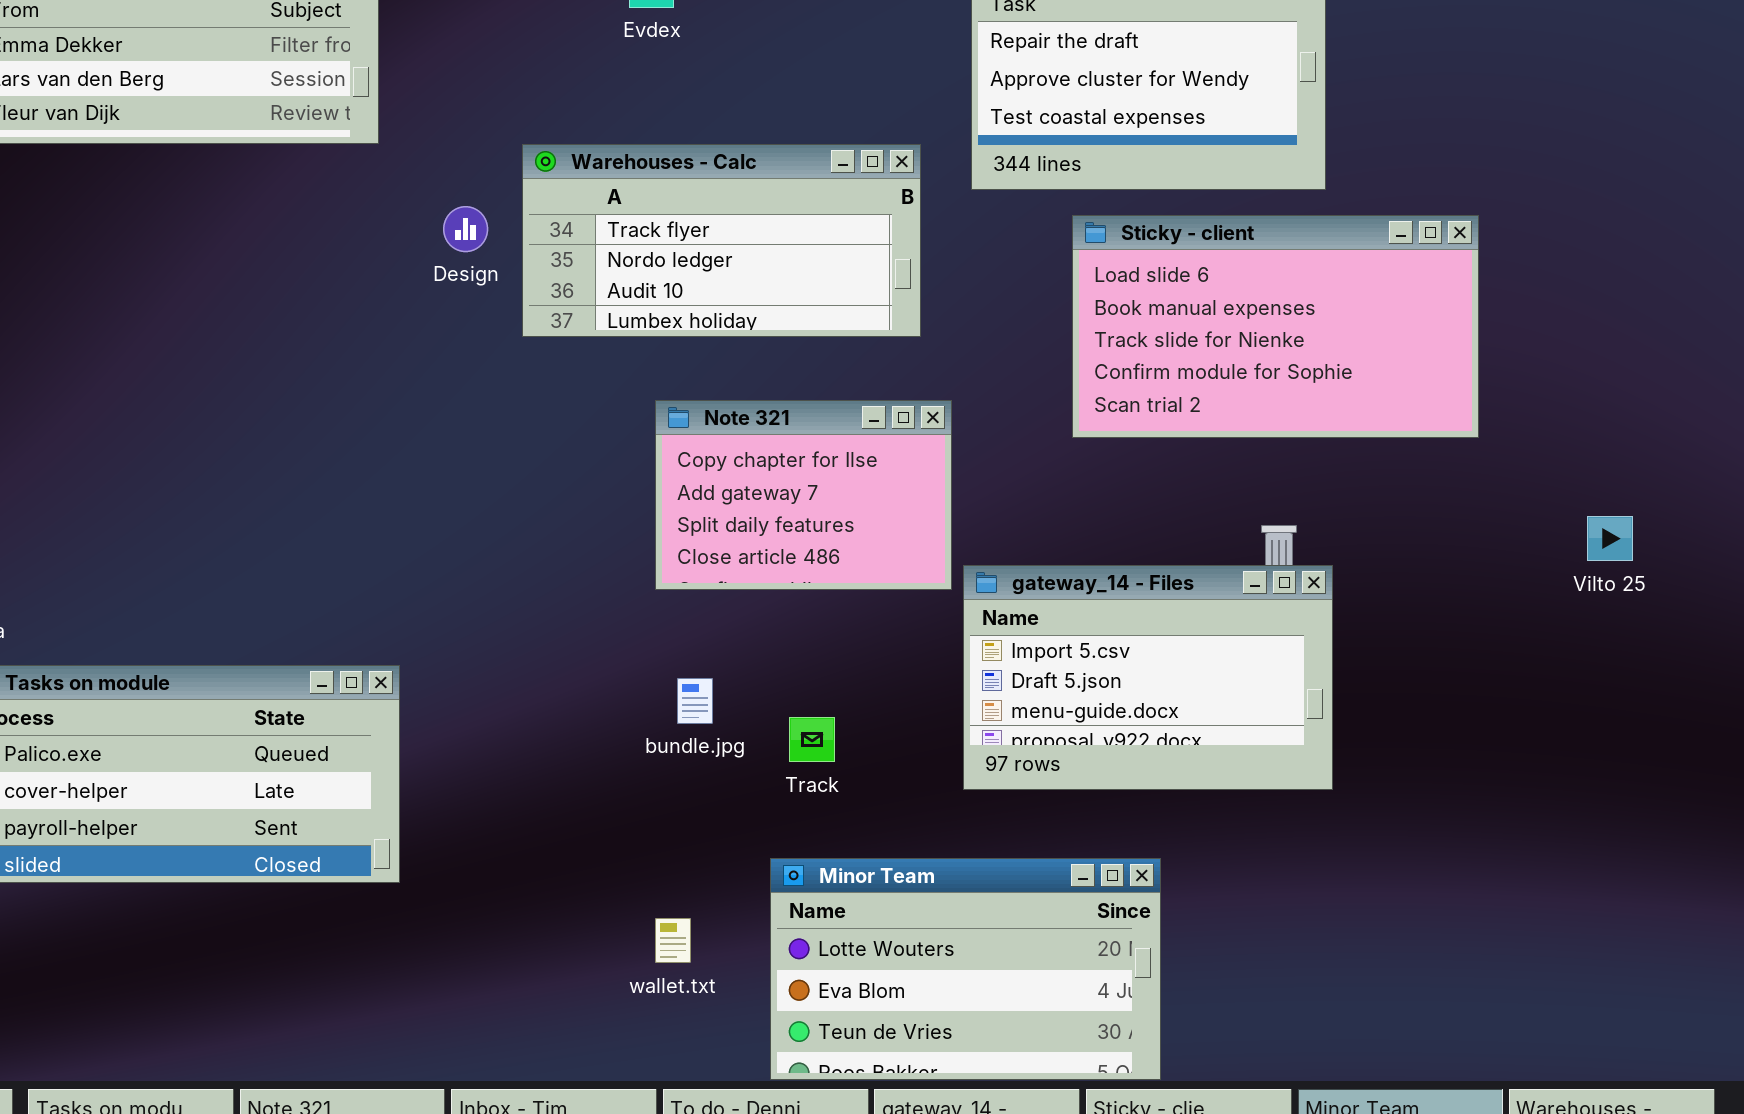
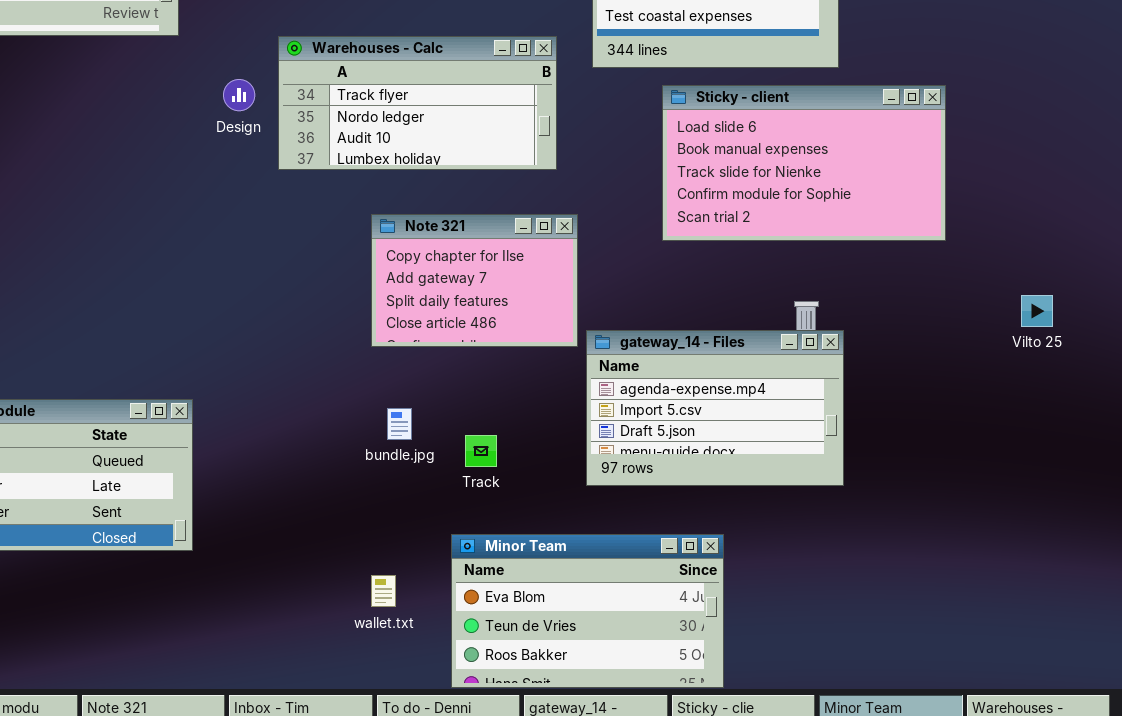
gateway_14 - Files: [963,565,1333,790] -> [586,330,844,486], scrolled up 1 row
Minor Team: [770,858,1161,1080] -> [451,534,724,688], scrolled down 1 row

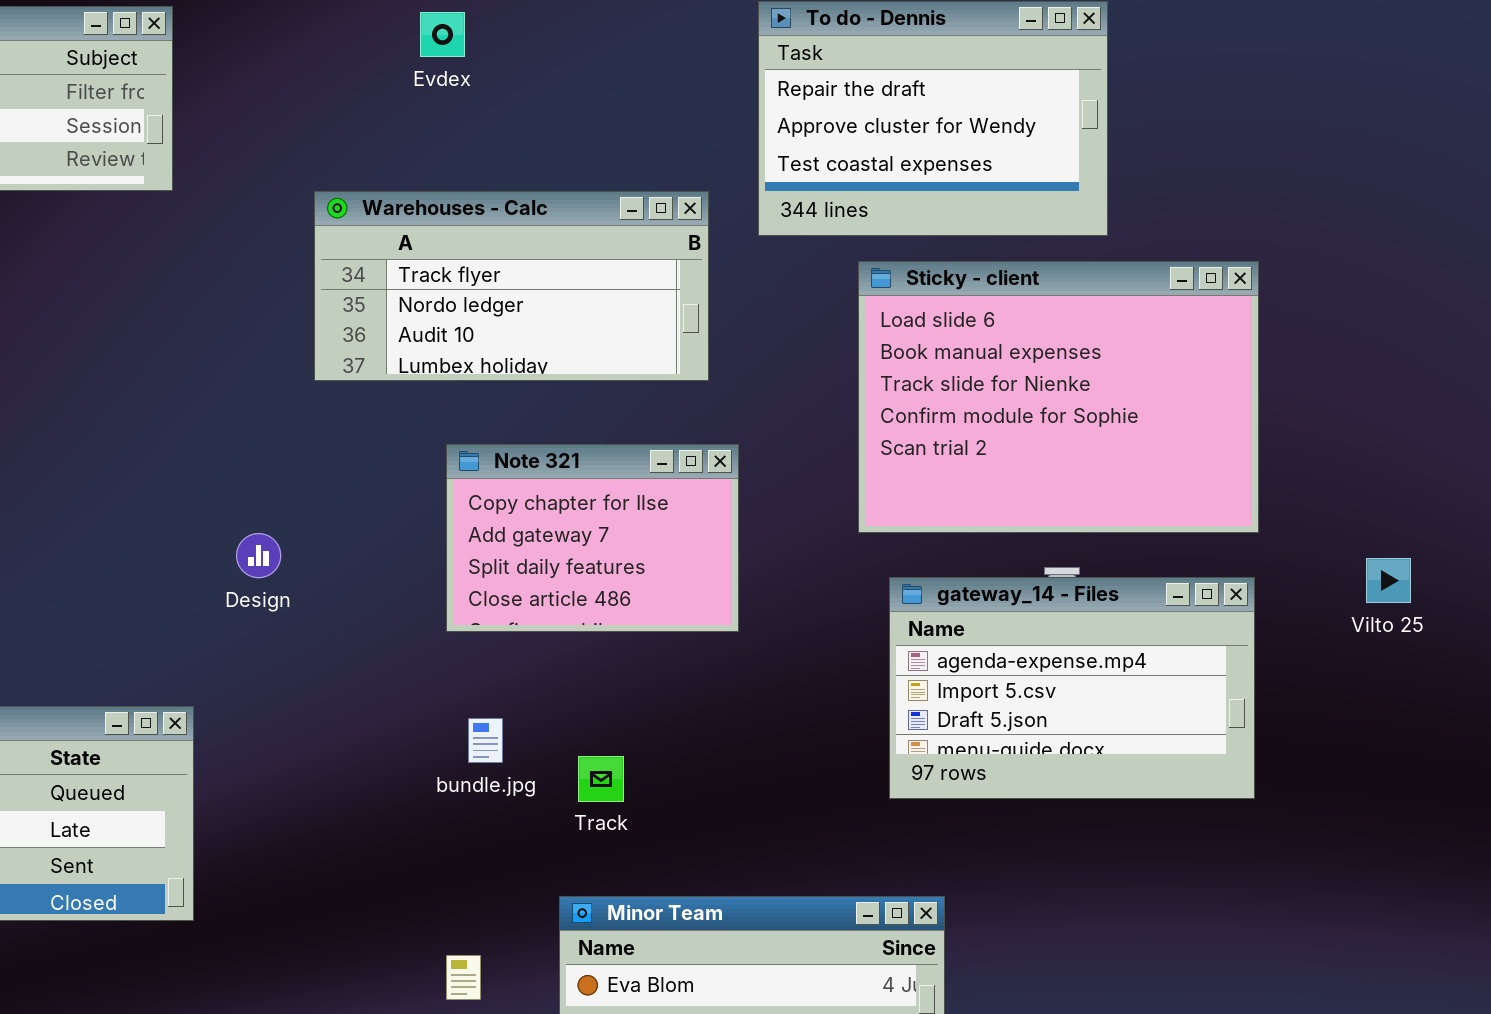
Design: [223,79,255,111] -> [236,533,281,578], moved
Sticky - client: [662,85,946,241] -> [858,261,1259,533], resized
gateway_14 - Files: [586,330,844,486] -> [889,577,1255,799], moved

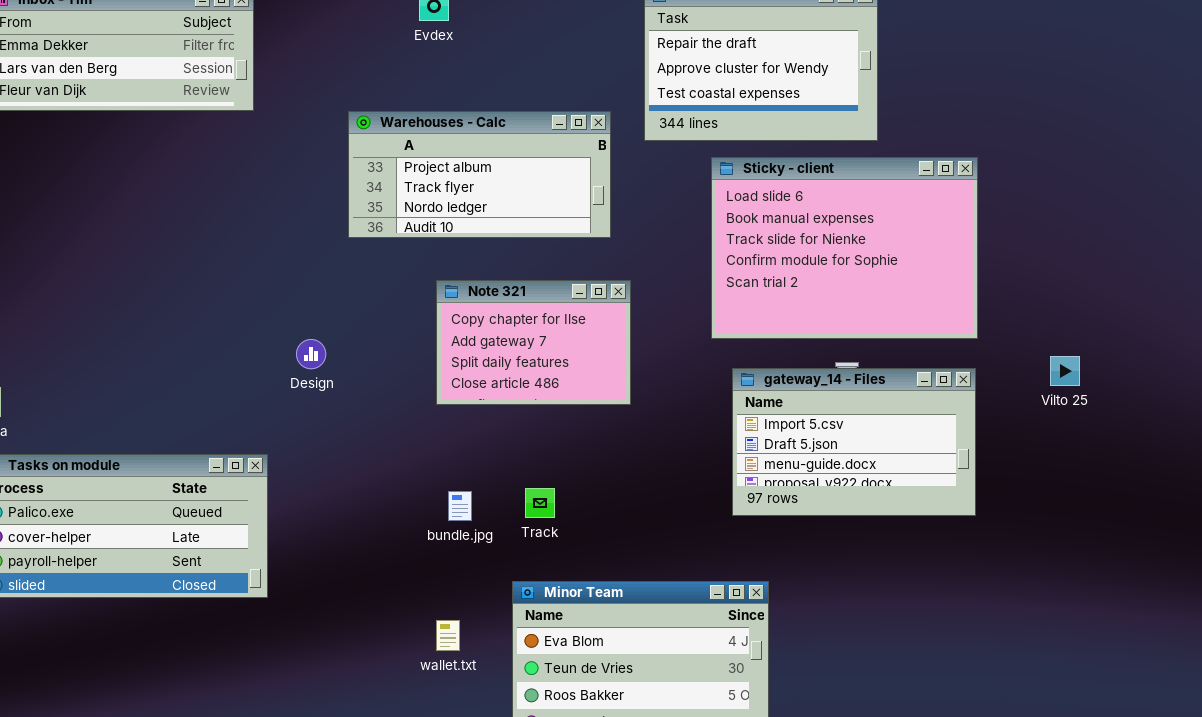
Warehouses - Calc: [314,191,709,381] -> [348,111,611,238], scrolled up 1 row
gateway_14 - Files: [889,577,1255,799] -> [732,368,976,516], scrolled down 1 row
bundle.jpg: [468,718,503,763] -> [448,491,472,521], moved

